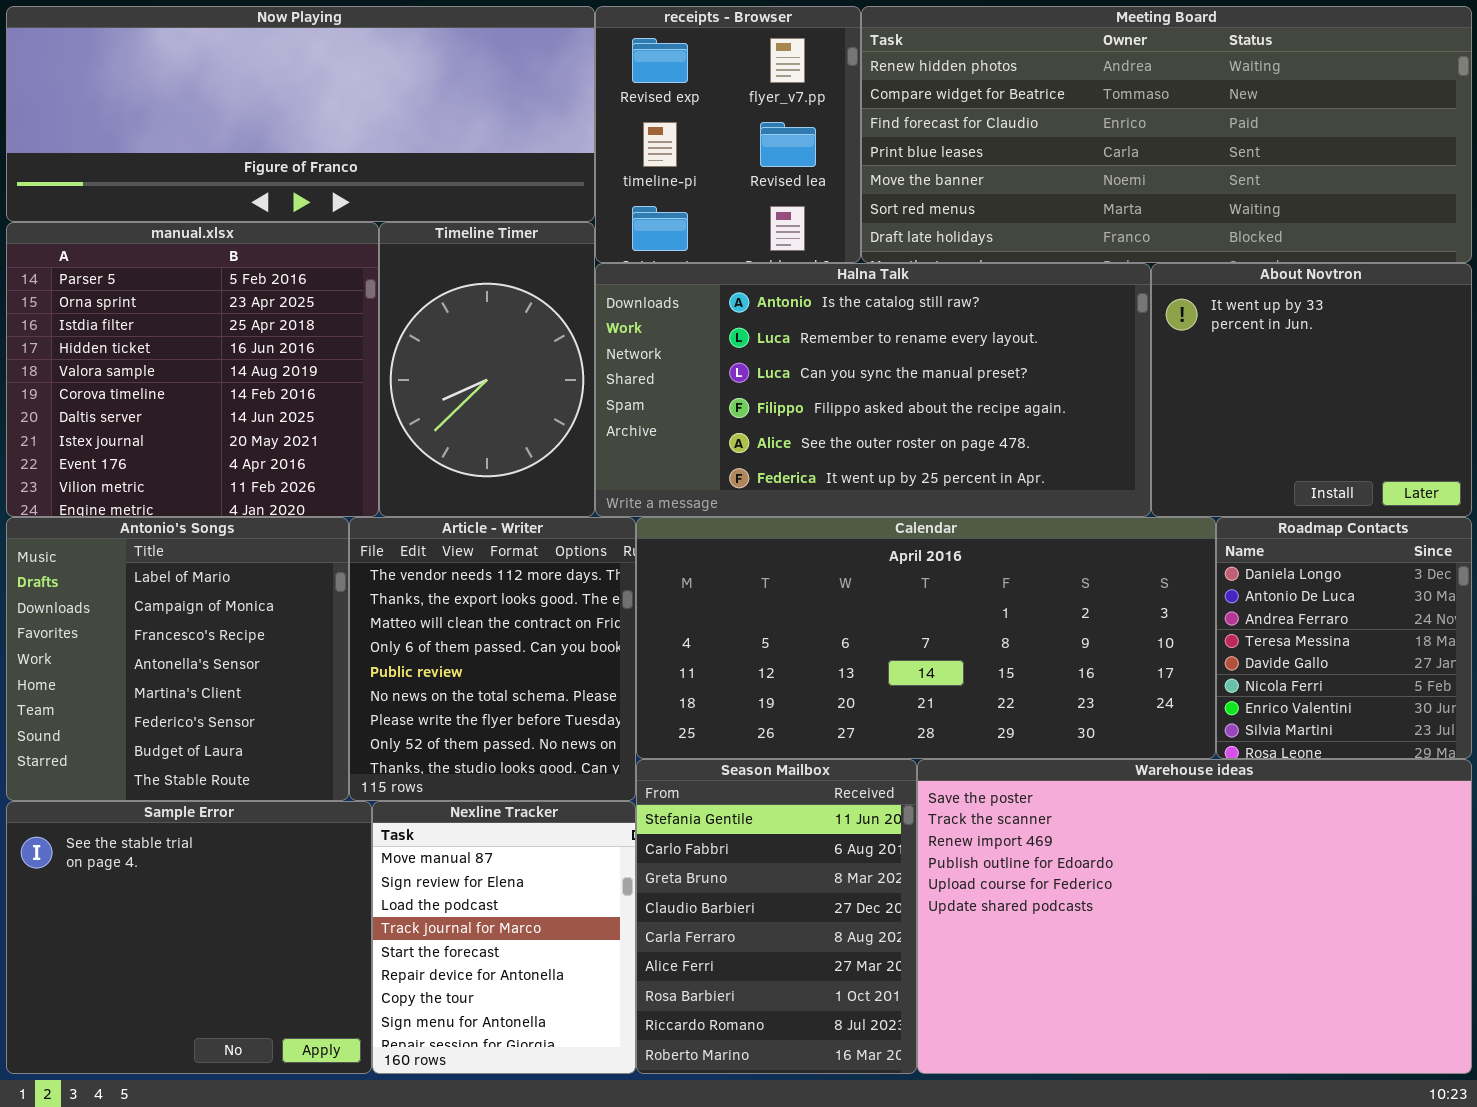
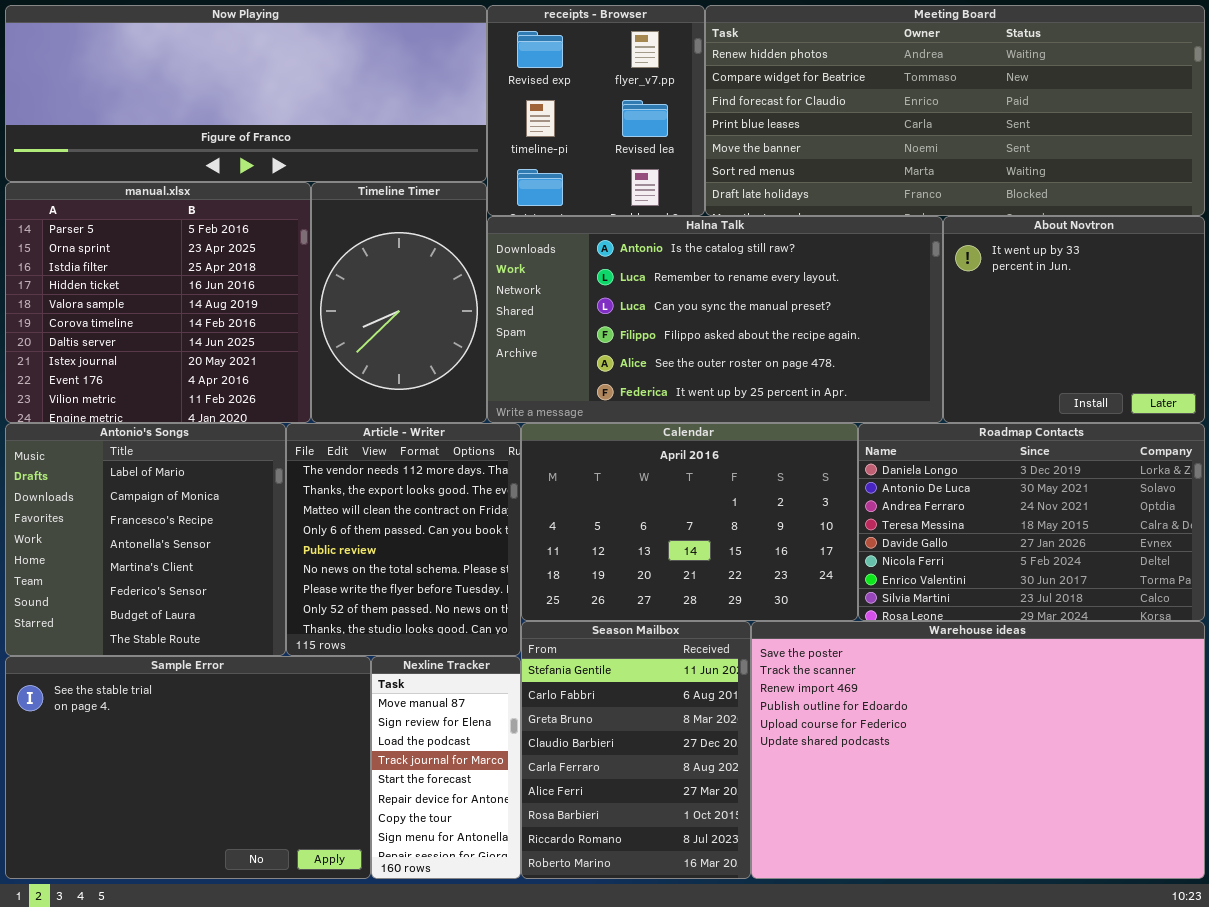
Calendar: [636,517,1216,759] -> [521,423,858,621], resized
Roadmap Contacts: [1216,517,1472,759] -> [858,423,1205,621], resized
Sample Error: [6,801,372,1074] -> [5,656,371,879], resized
Nexline Tracker: [372,801,636,1074] -> [371,656,521,879], resized

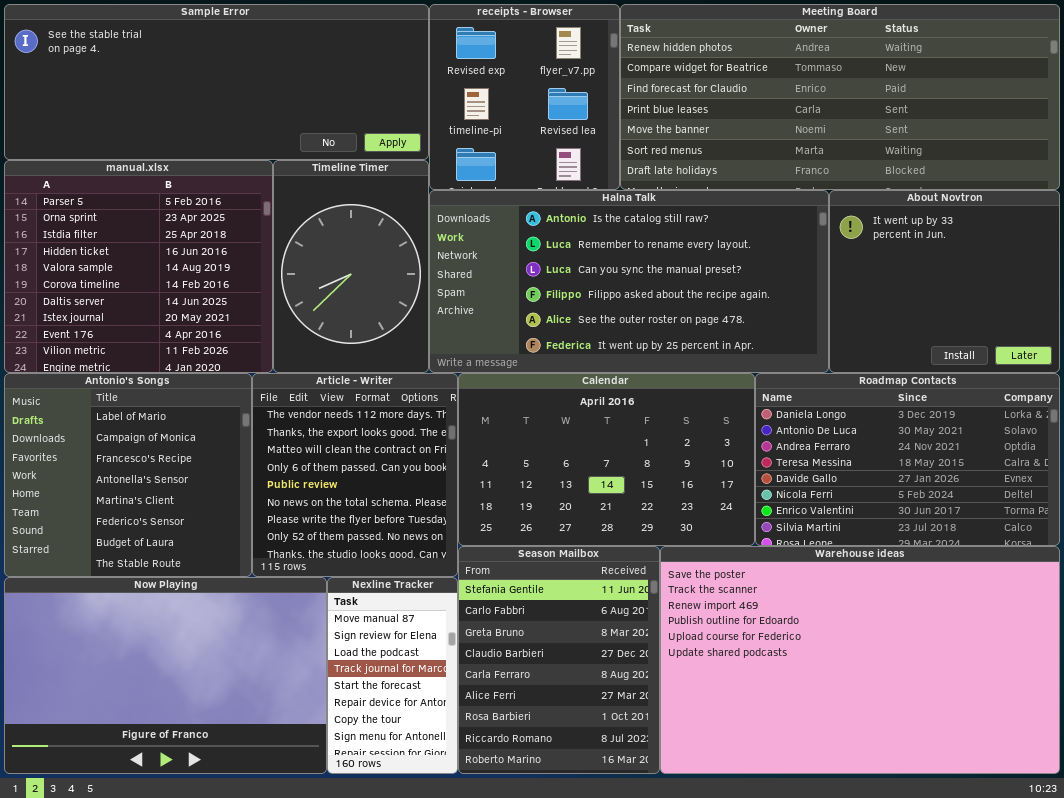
Now Playing: [5,5,487,182] -> [4,577,327,774], moved, resized
Sample Error: [5,656,371,879] -> [4,4,429,160], moved, resized

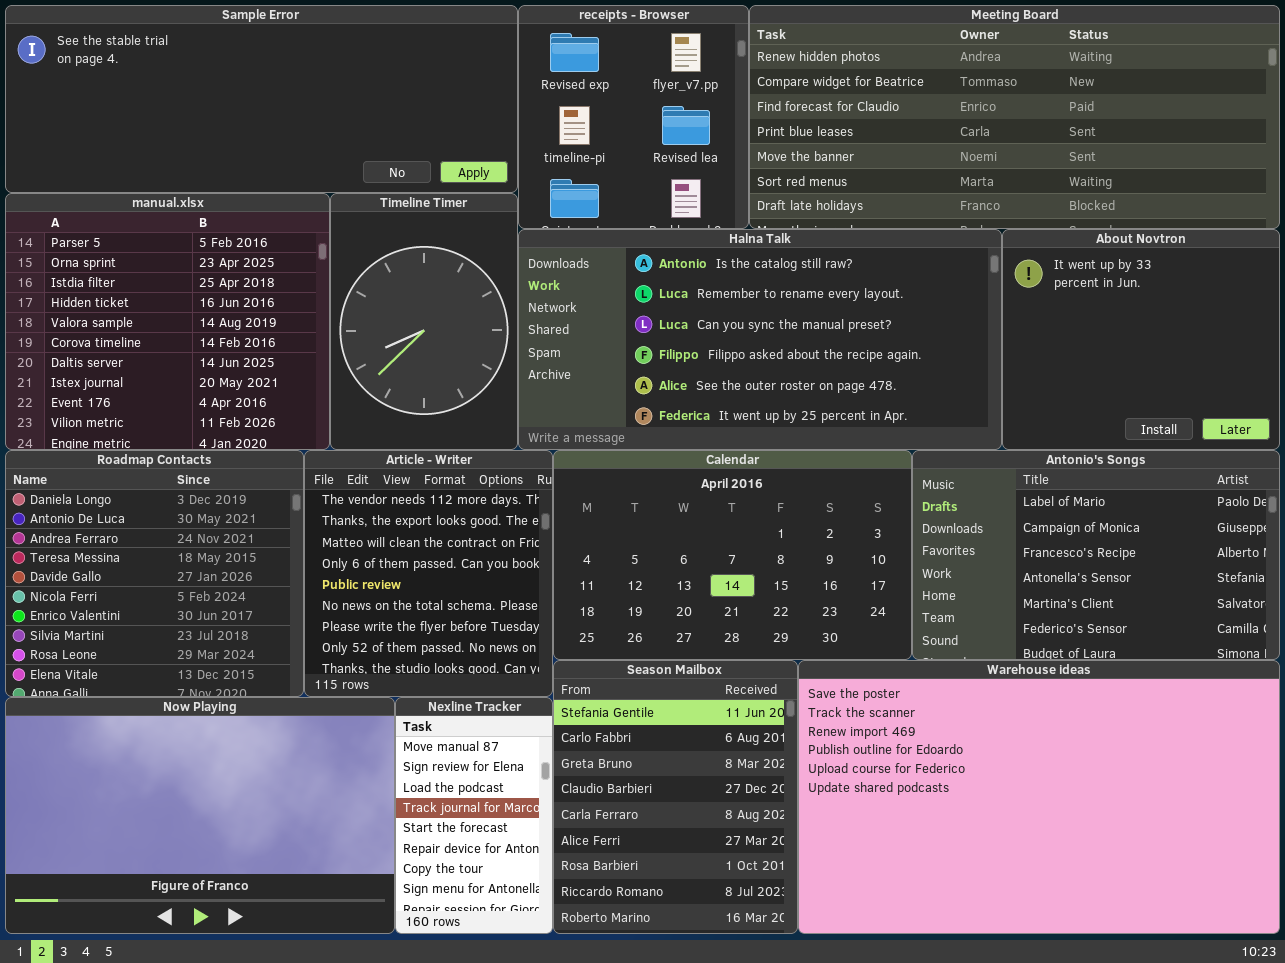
Antonio's Songs: [4,373,252,577] -> [912,450,1280,660], moved, resized
Roadmap Contacts: [755,373,1060,546] -> [5,450,304,697], moved, resized

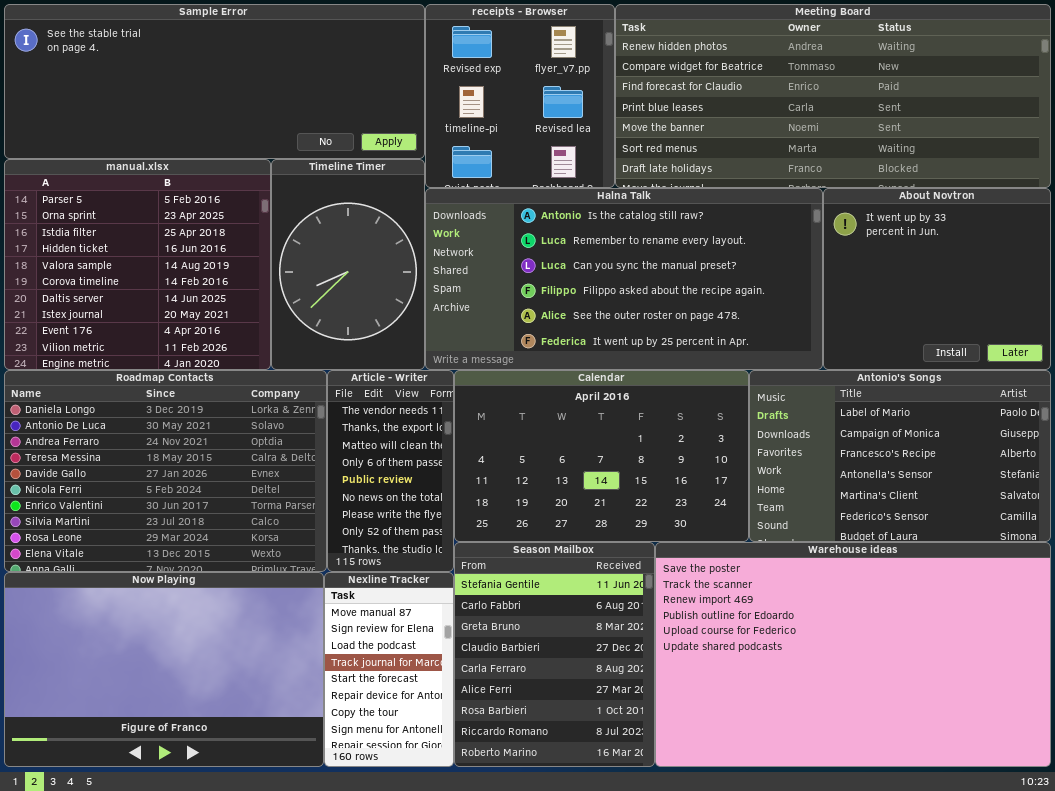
Roadmap Contacts: [5,450,304,697] -> [4,370,327,572], resized
Article - Writer: [304,450,553,697] -> [327,370,454,572], resized

